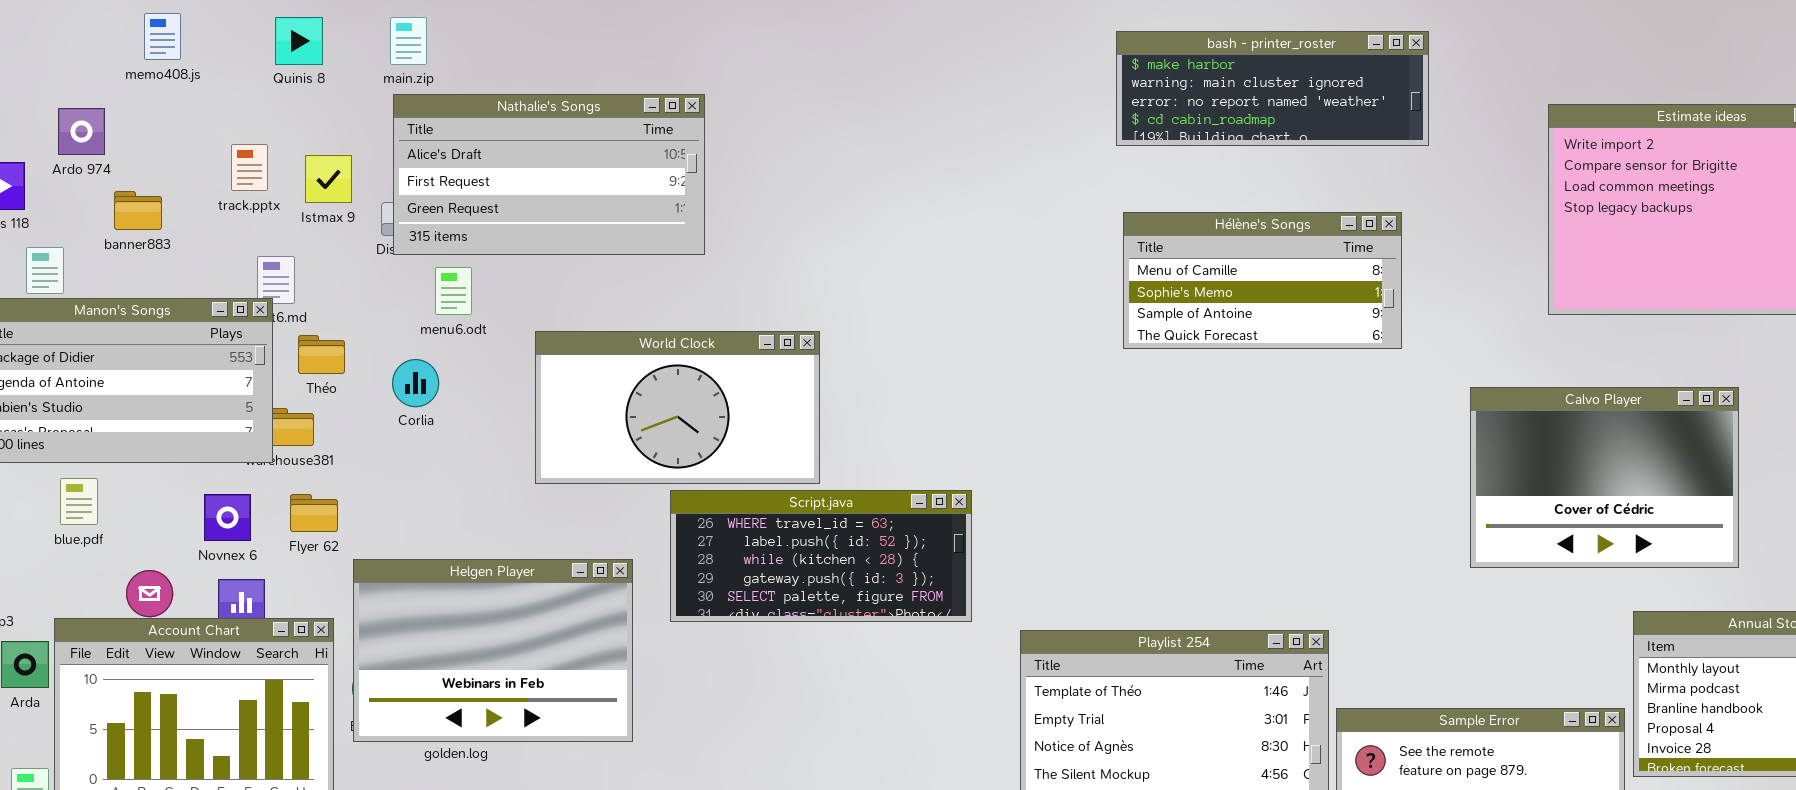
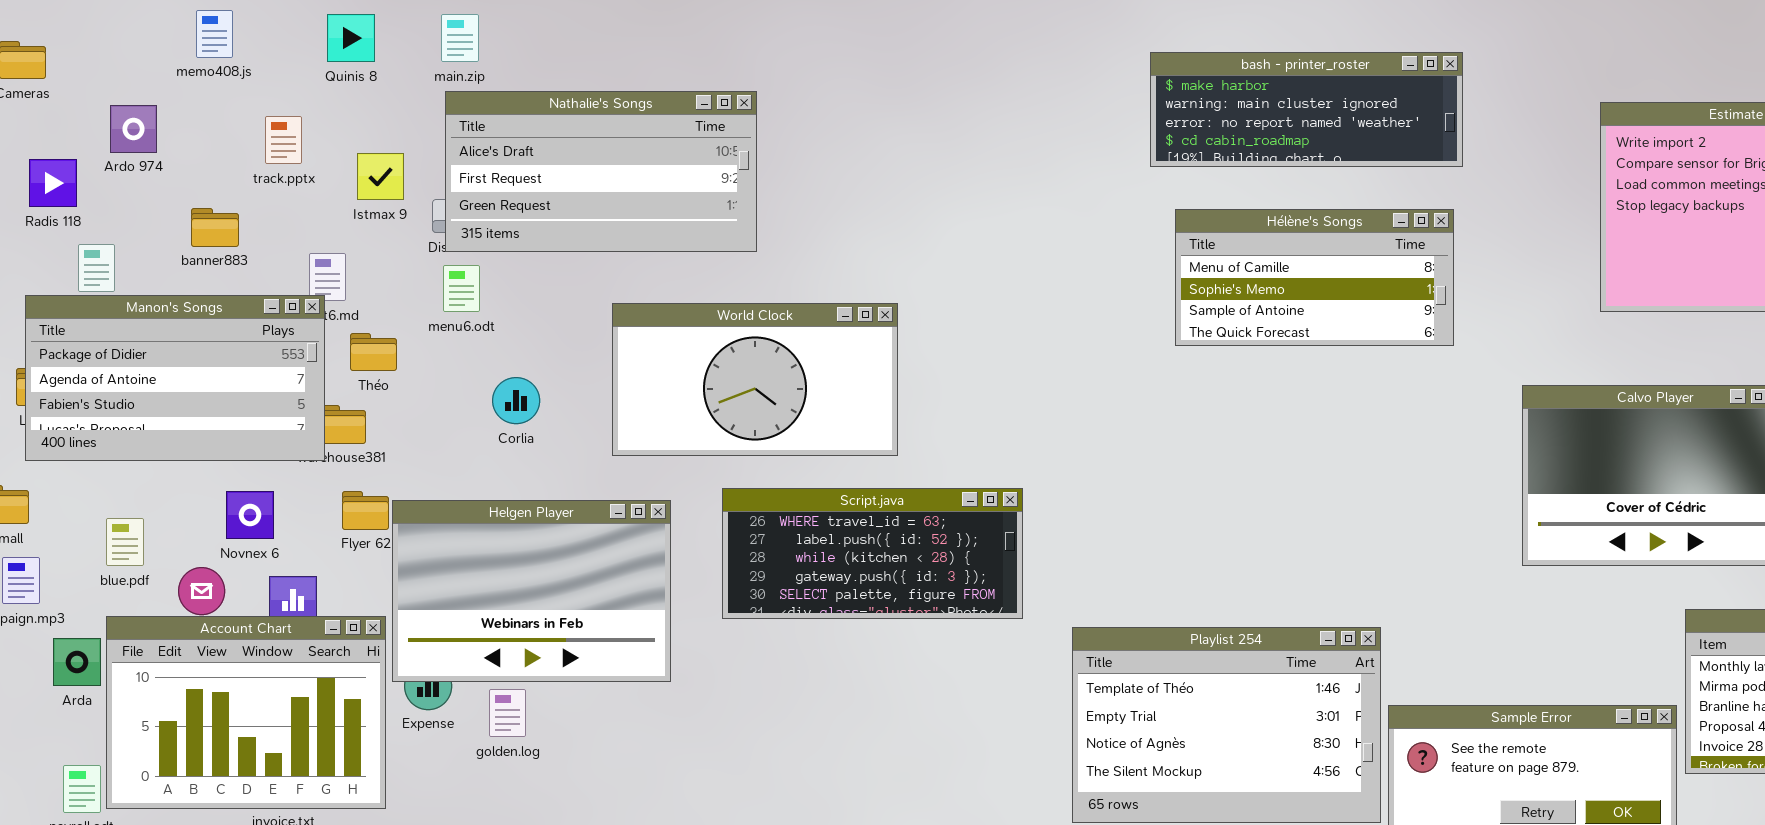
bash - printer_roster: [1116,31,1429,146] -> [1150,52,1463,167], moved
track.pptx: [231,144,268,191] -> [265,116,302,164], moved
banner883: [114,191,162,230] -> [191,208,239,247], moved
menu6.odt: [435,267,472,315] -> [443,265,480,312], moved
World Clock: [535,331,820,484] -> [612,303,898,456], moved
Corlia: [392,359,439,407] -> [492,377,540,424], moved
blue.pdf: [60,478,98,525] -> [106,518,144,566], moved
Novnex 6: [204,494,251,541] -> [226,491,274,539], moved
Helgen Player: [353,559,633,742] -> [392,500,671,682], moved

